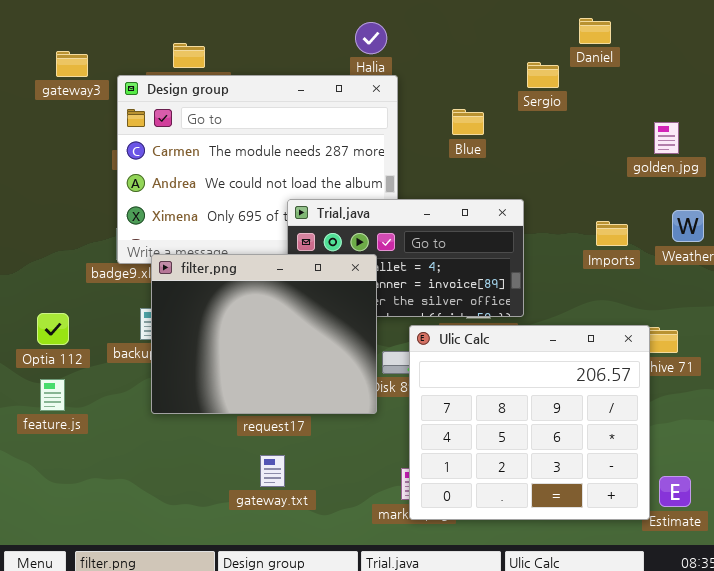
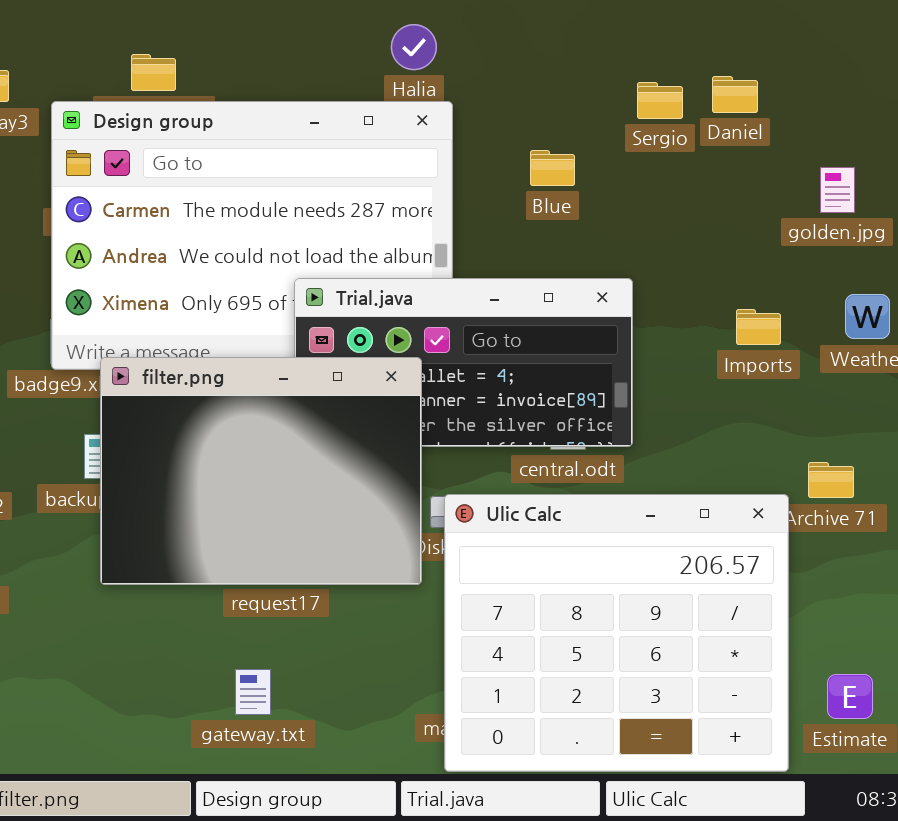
Daniel: [579,18,611,44] -> [712,76,758,113], moved
Ulic Calc: [409,325,650,520] -> [444,494,789,772], moved
gateway.txt: [260,455,285,487] -> [235,669,271,715], moved

